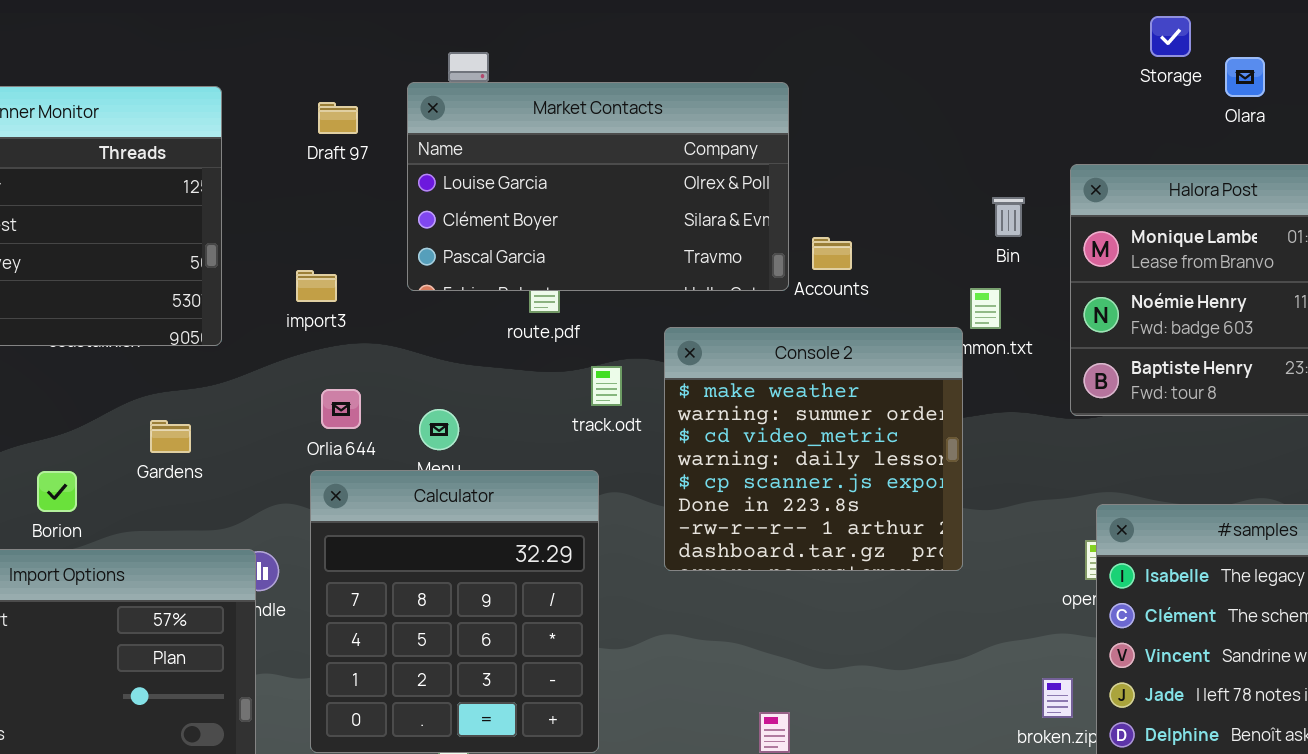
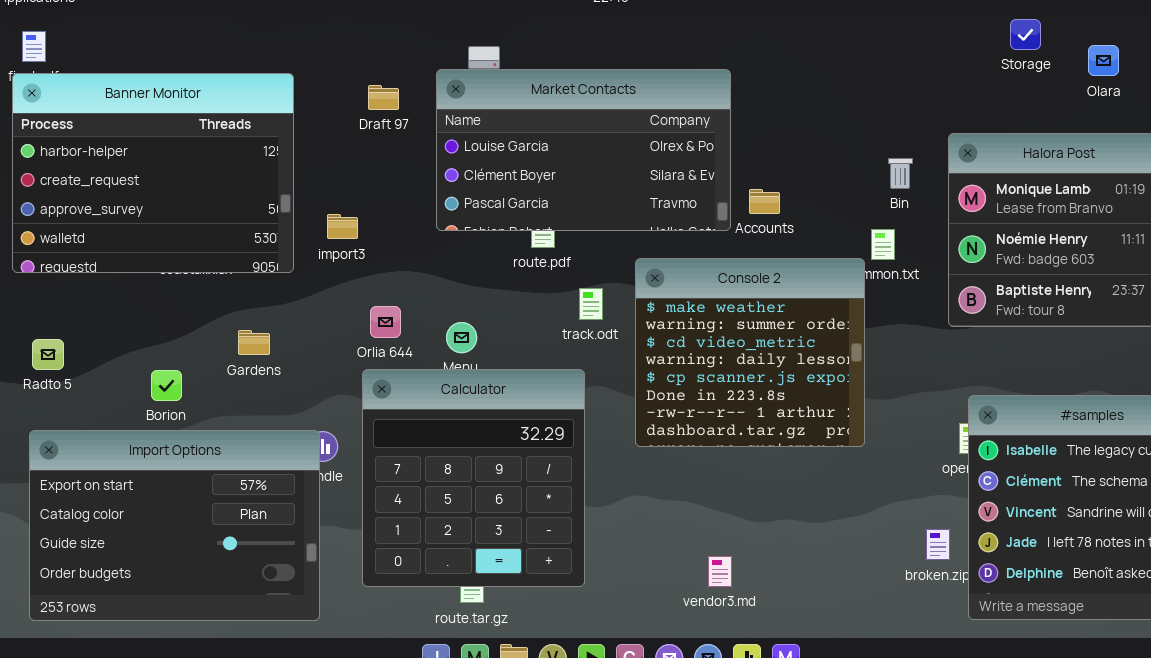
Olara: [1225,57,1265,97] -> [1088,45,1119,76], moved
import3: [296,270,337,302] -> [327,214,358,239], moved

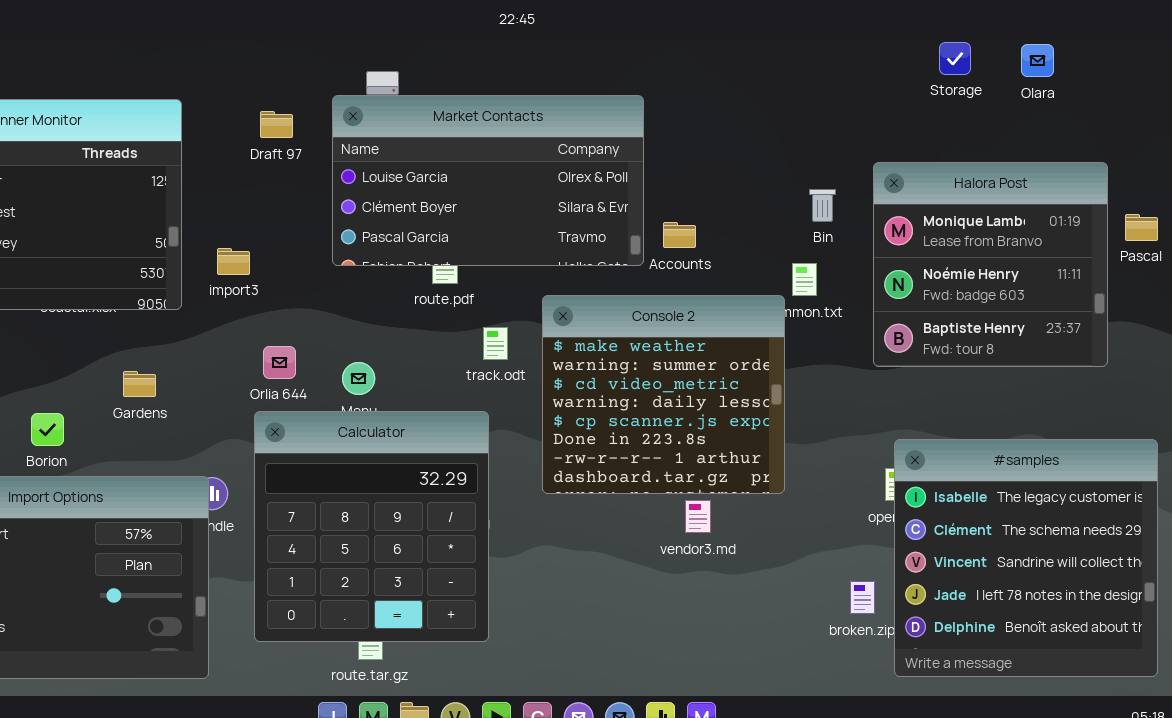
Olara: [1088,45,1119,76] -> [1021,44,1054,77], moved
vendor3.md: [708,556,732,587] -> [685,500,711,533], moved

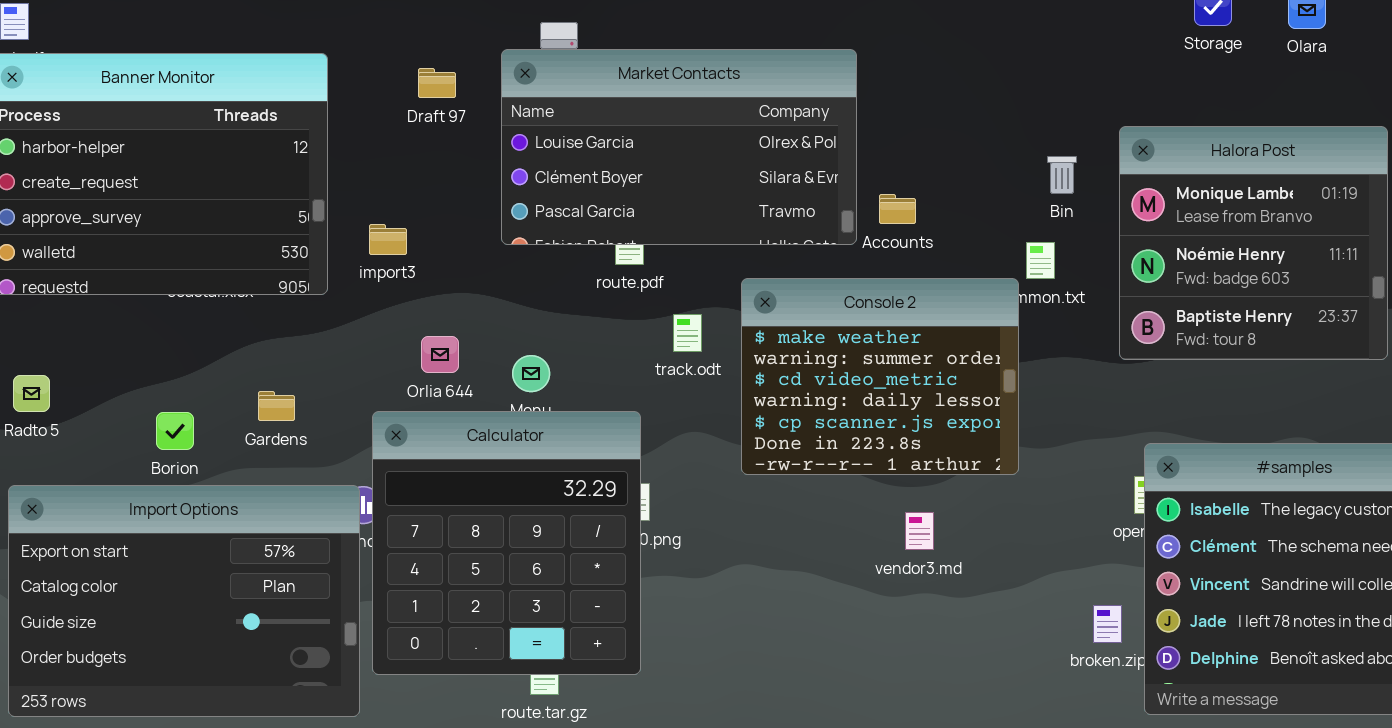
Console 2: [542,295,785,494] -> [741,278,1019,475], resized
Gardens: [123,371,156,397] -> [258,391,295,421], moved
Calculator: [254,411,489,642] -> [372,411,641,675], moved

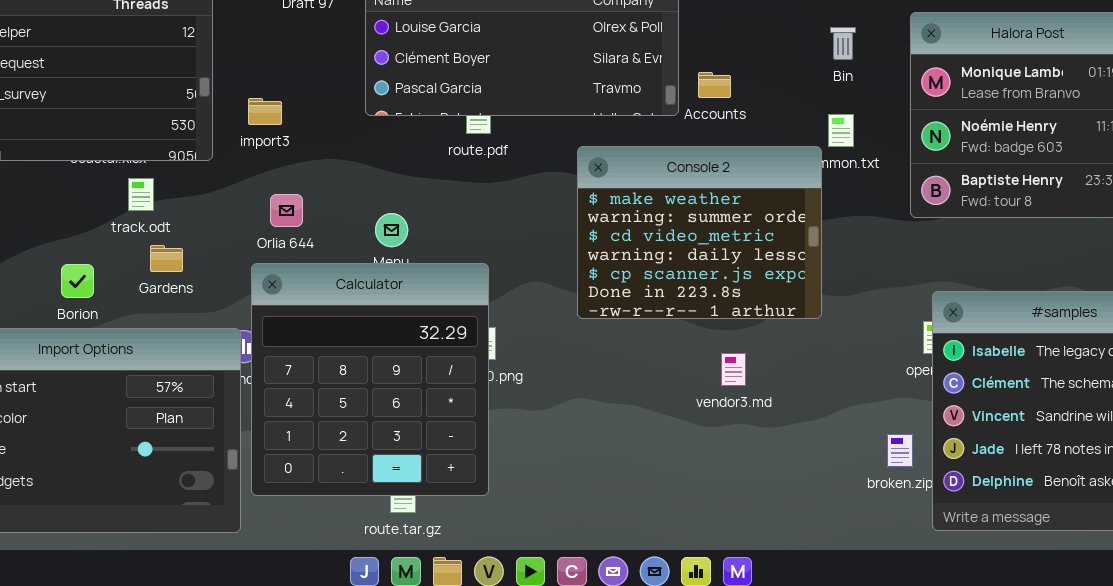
Bin: [1047,156,1077,194] -> [830,27,856,60], moved
track.odt: [673,314,702,352] -> [128,178,154,211], moved
Orlia 644: [421,336,459,373] -> [270,194,303,227], moved

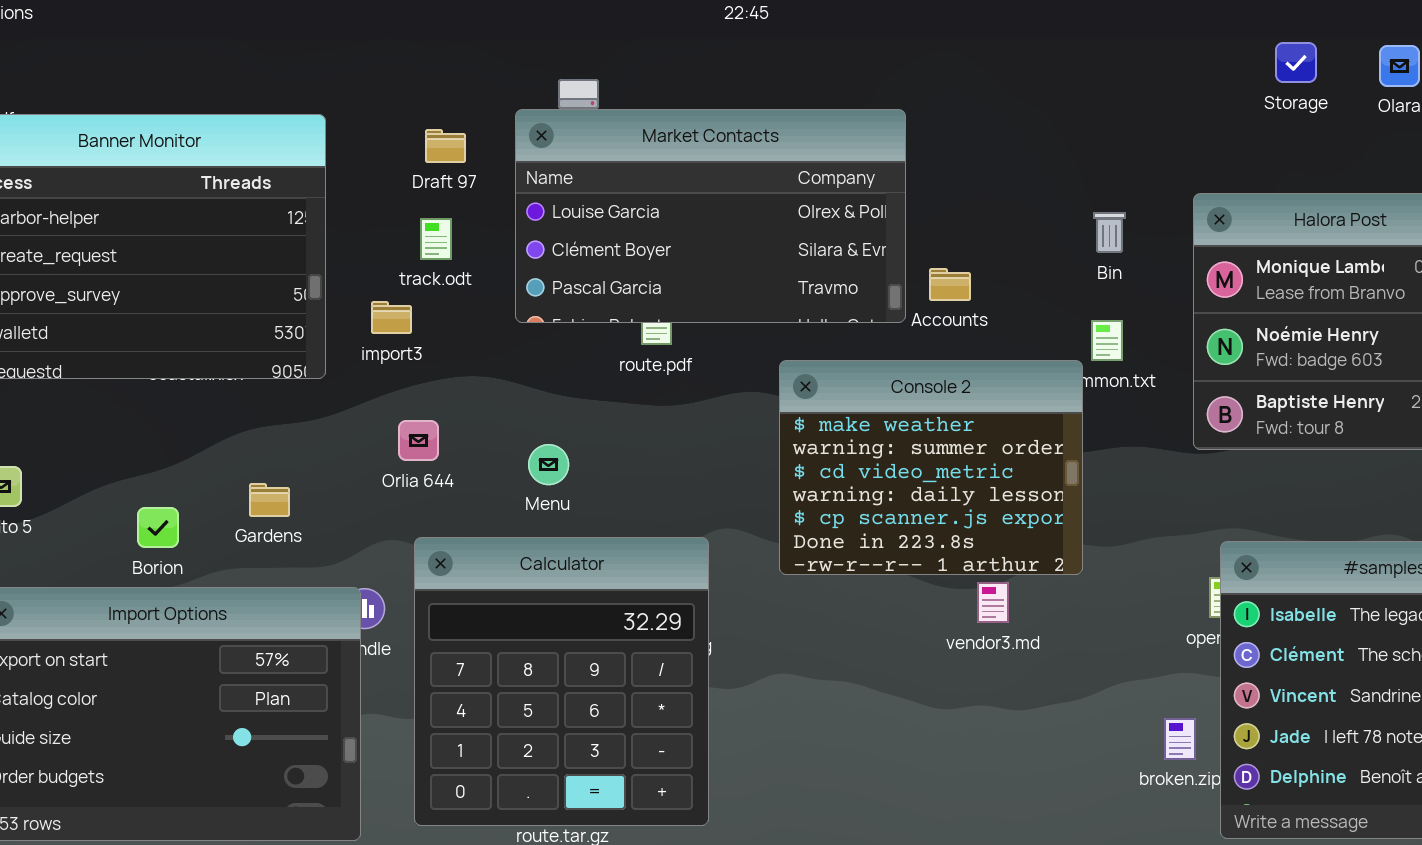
track.odt: [128,178,154,211] -> [420,218,452,260], moved
Calculator: [251,263,489,496] -> [414,537,709,826], moved
vendor3.md: [721,353,746,386] -> [977,582,1009,623], moved

